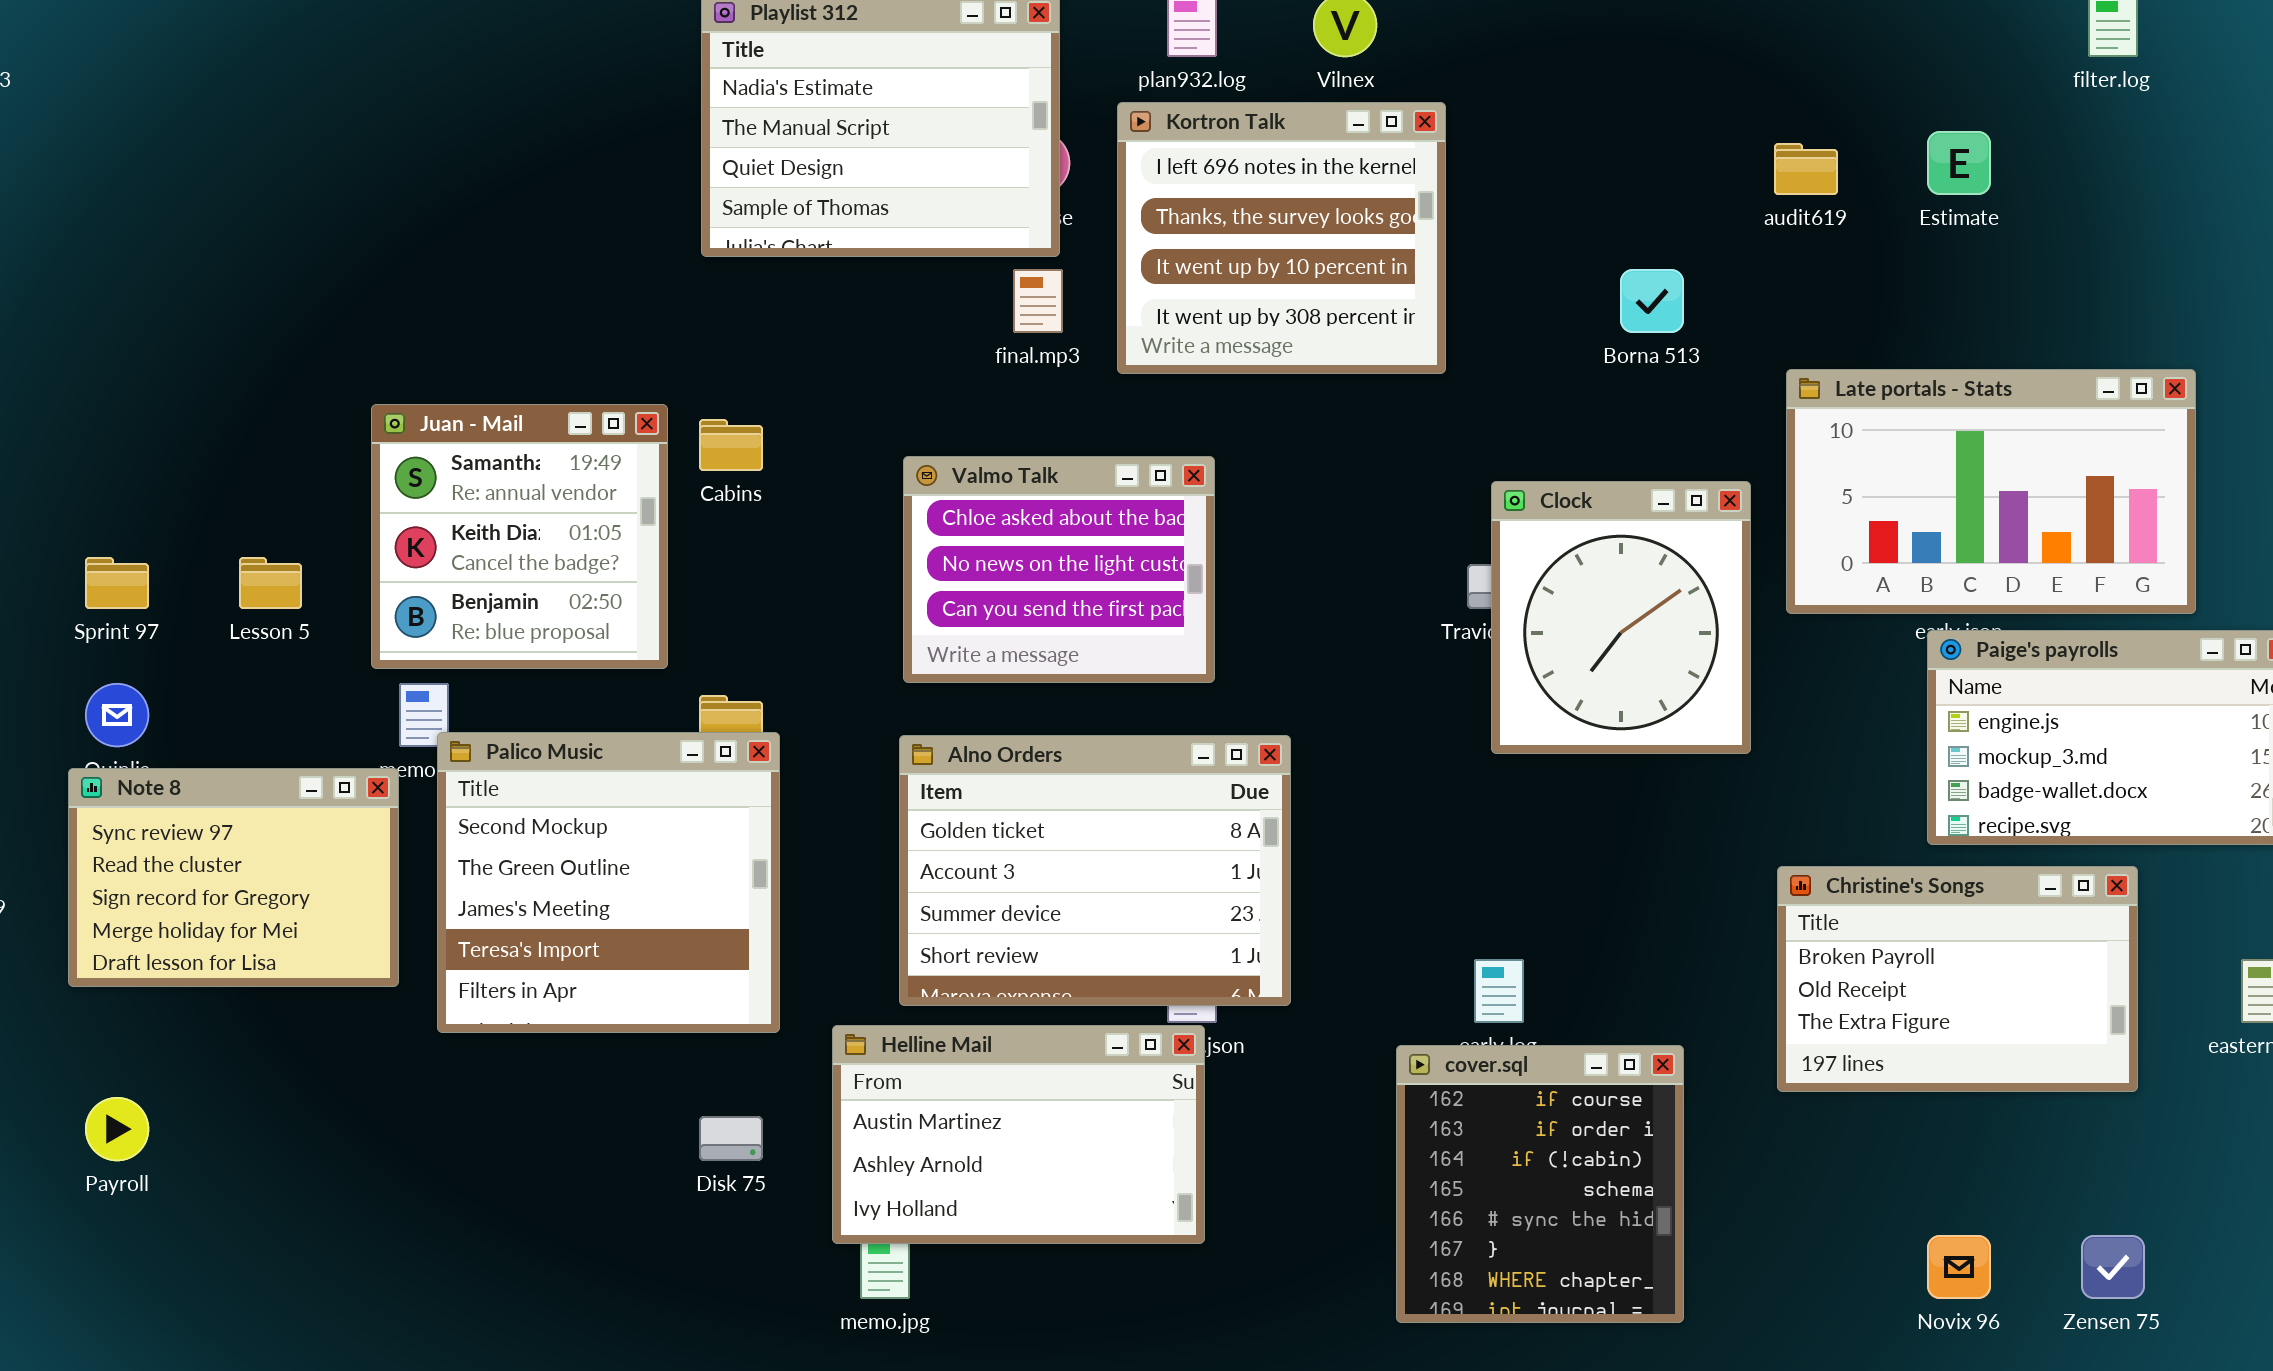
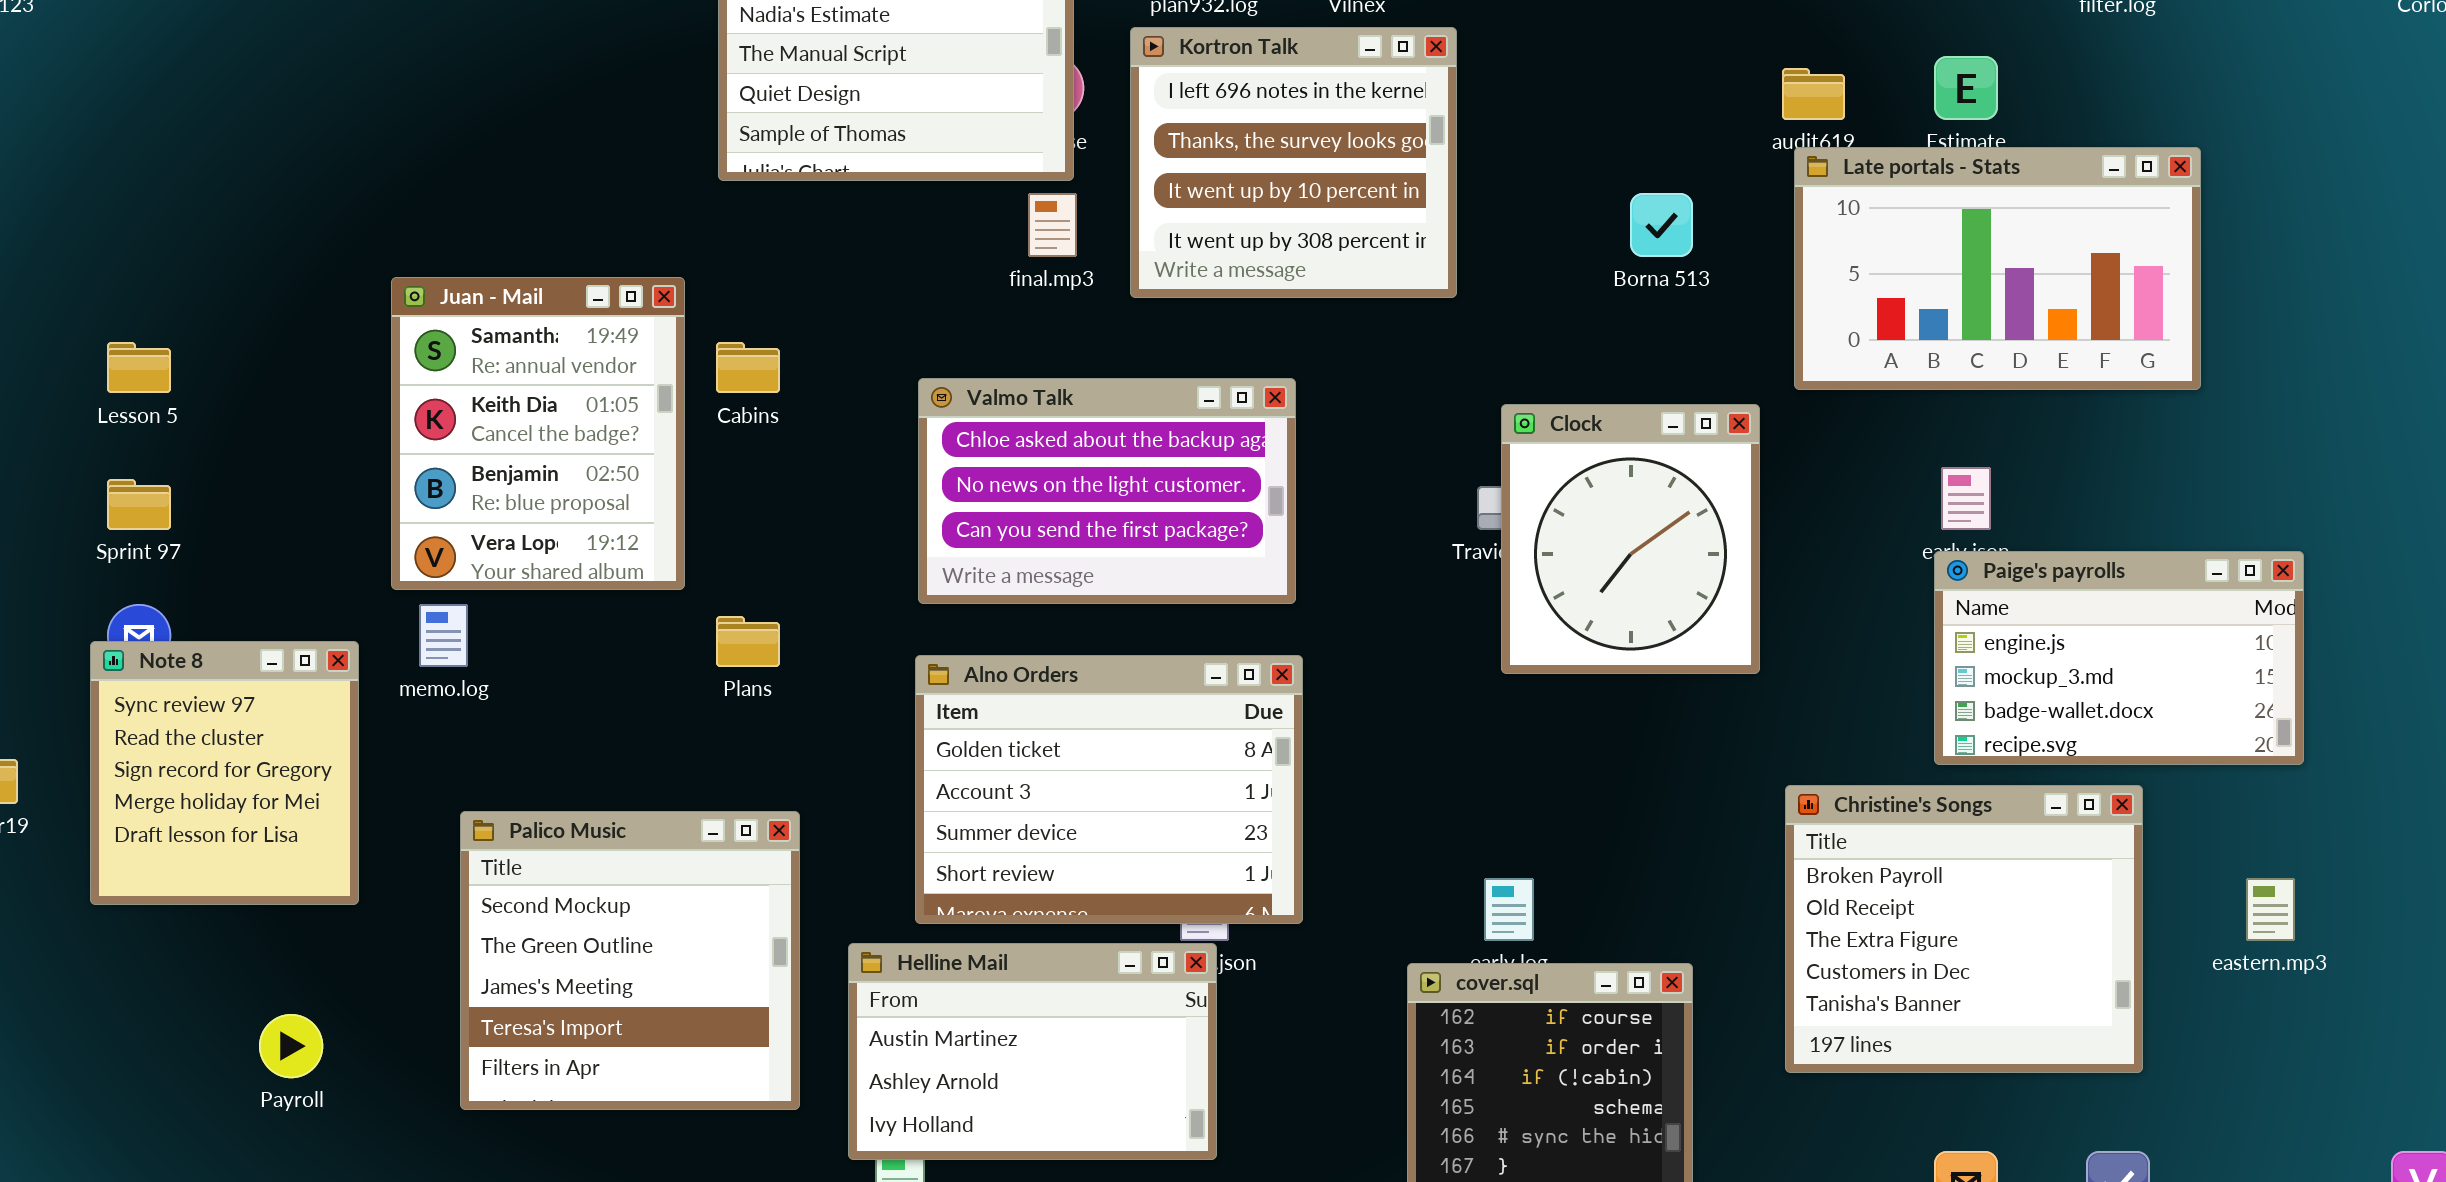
Late portals - Stats: [1786,369,2196,614] -> [1794,147,2201,390], moved
Juan - Mail: [371,404,668,669] -> [391,277,685,590], resized
Valmo Talk: [903,456,1215,683] -> [918,378,1296,604], resized
Lesson 5: [239,557,302,609] -> [107,342,171,393], moved
Palico Music: [437,732,780,1033] -> [460,811,800,1110], moved
Note 8: [68,768,399,987] -> [90,641,359,905], resized
Christine's Songs: [1777,866,2138,1092] -> [1785,785,2143,1073], resized
Payroll: [85,1097,149,1161] -> [259,1014,323,1078], moved

